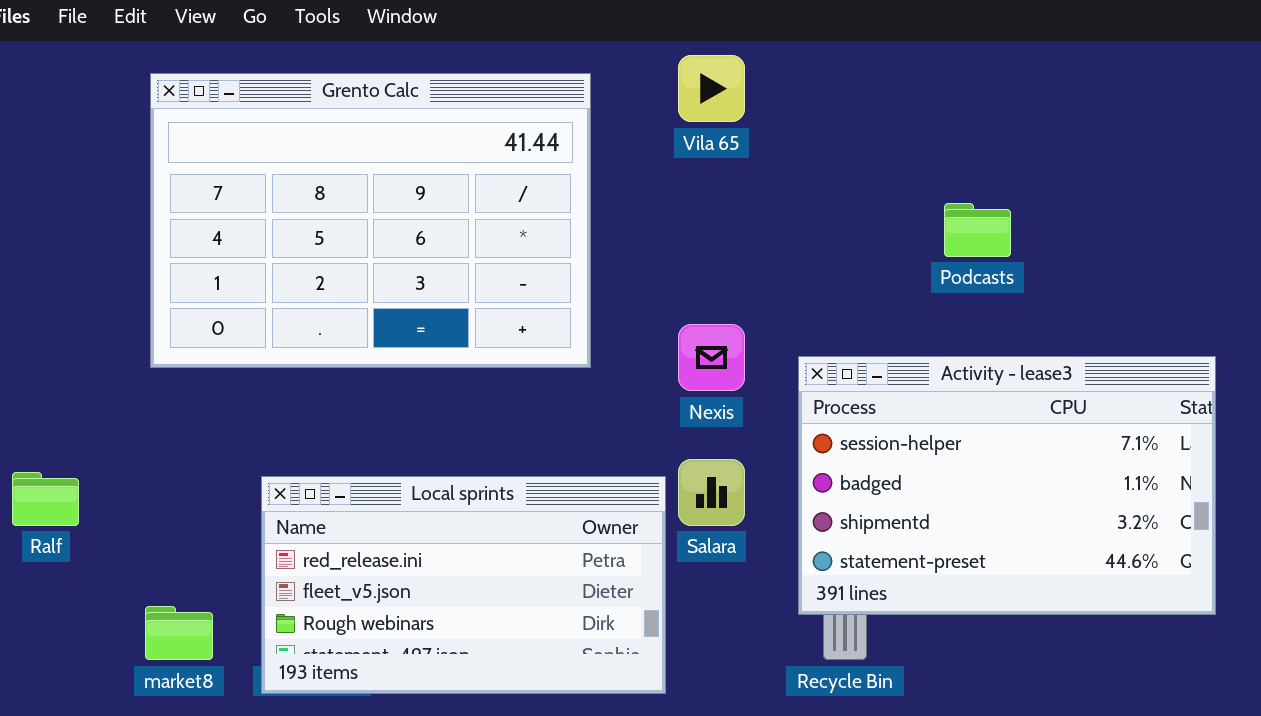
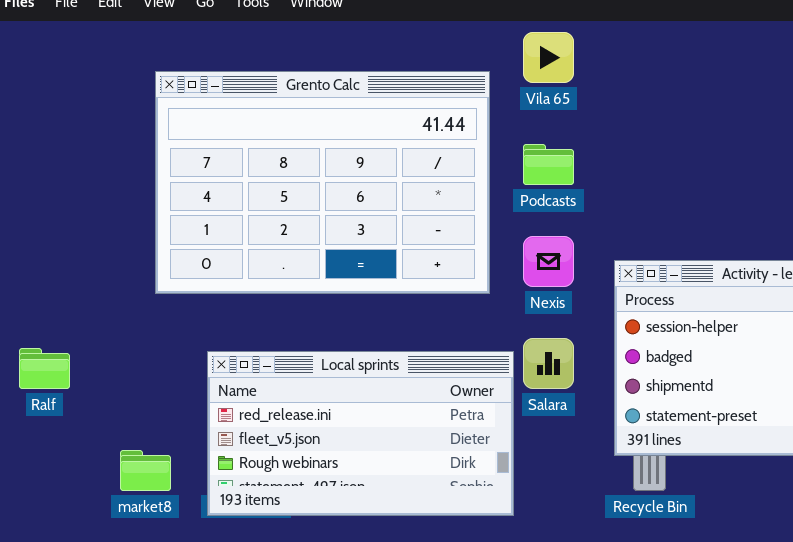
Grento Calc: [150,73,591,368] -> [155,71,490,294], moved
Podcasts: [944,203,1011,257] -> [523,144,574,185], moved

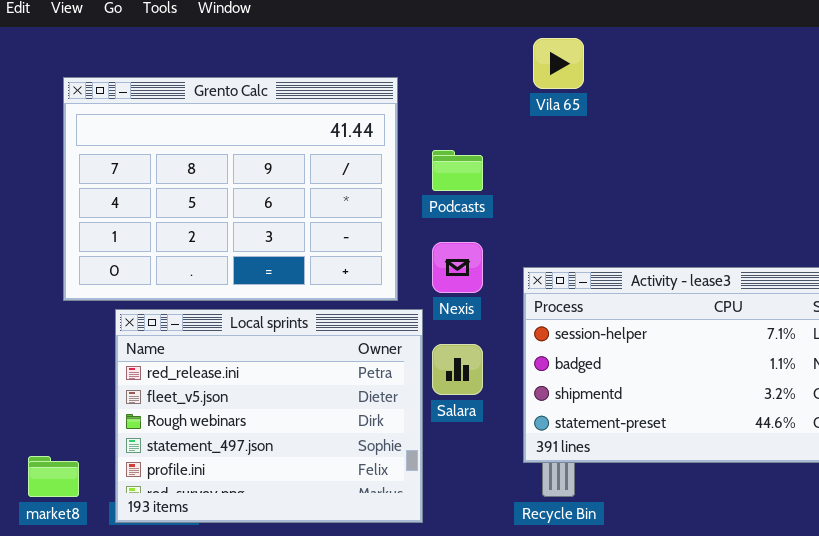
Vila 65: [523,32,574,83] -> [533,38,584,89], moved
Local sprints: [207,351,514,516] -> [115,309,423,523], resized

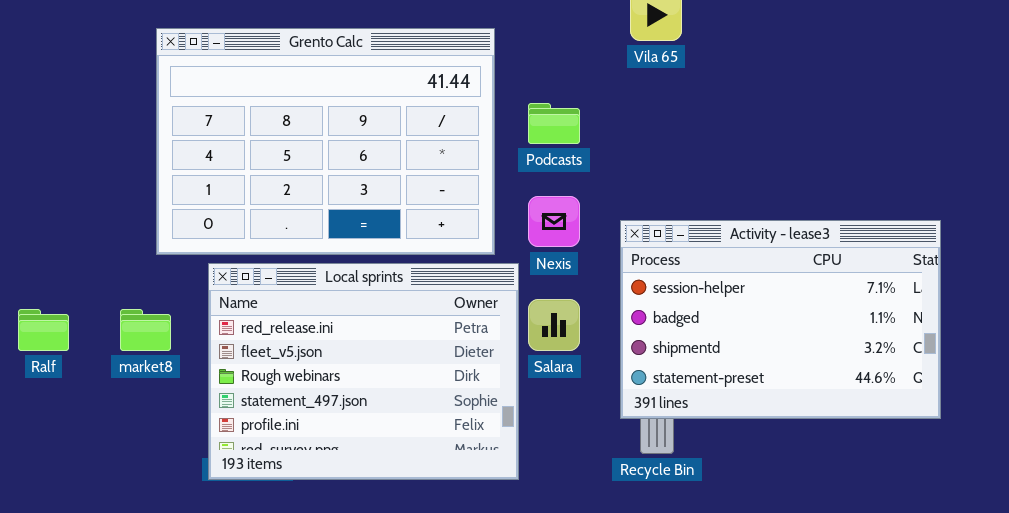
market8: [28,456,79,497] -> [120,309,171,351], moved

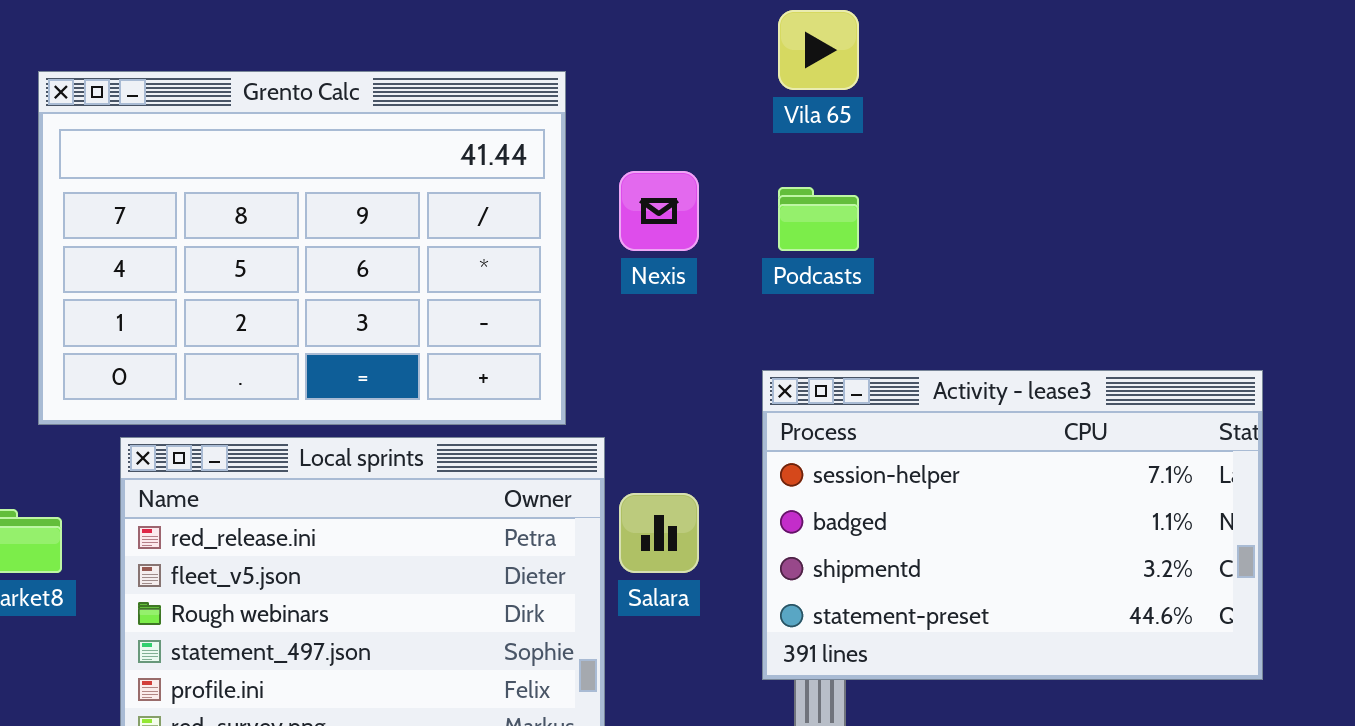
Podcasts: [528,103,580,144] -> [778,187,859,251], moved
Nexis: [528,196,580,247] -> [619,171,699,251], moved

